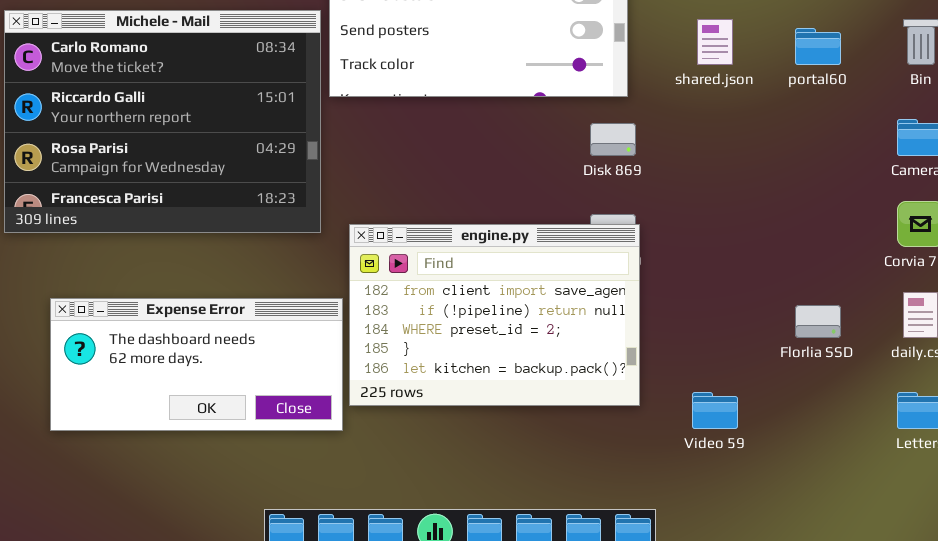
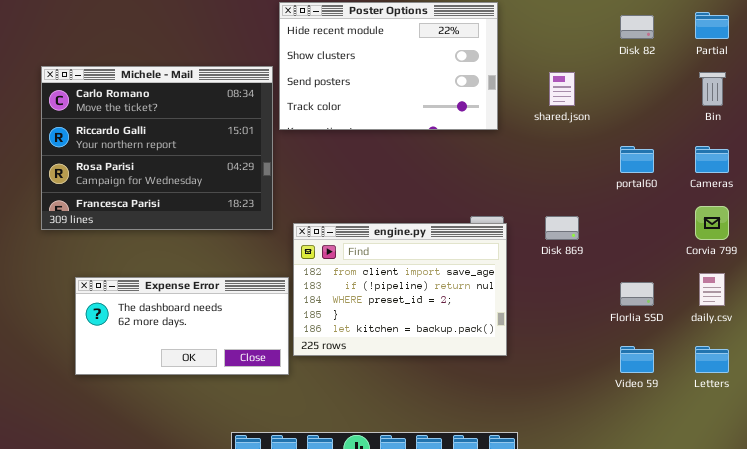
portal60: [795,28,841,65] -> [620,146,654,173], moved
Disk 869: [590,123,636,156] -> [545,216,579,240], moved
Video 59: [692,392,738,429] -> [620,346,654,373], moved

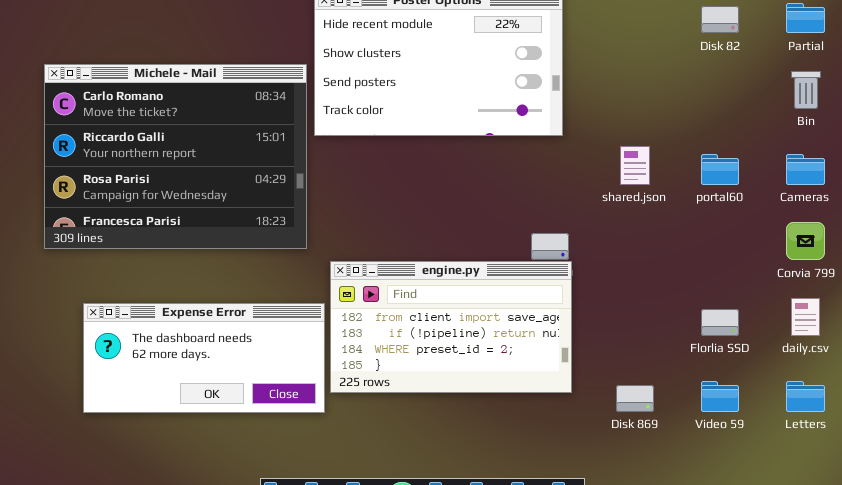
shared.json: [549,72,575,106] -> [620,146,650,185], moved
Disk 869: [545,216,579,240] -> [616,385,654,412], moved
engine.py: [293,223,507,356] -> [330,261,572,393], resized

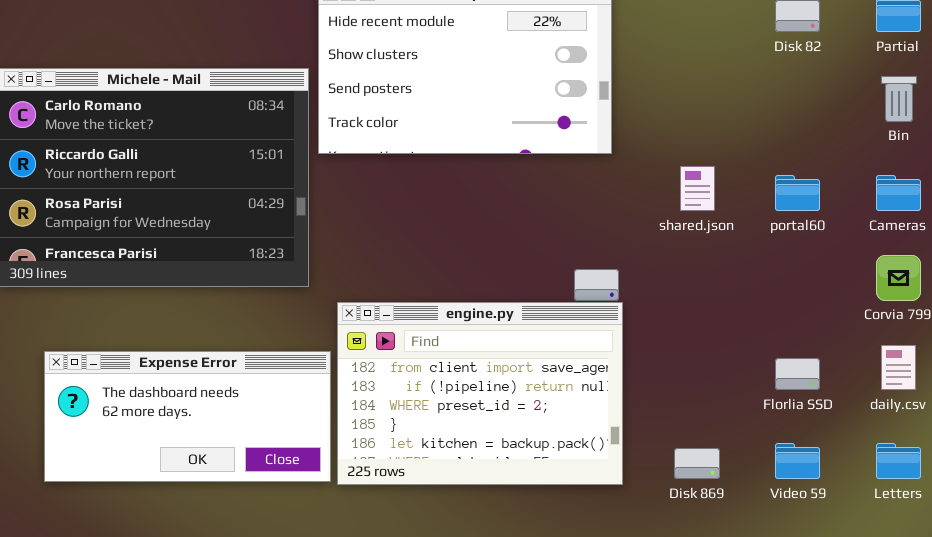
engine.py: [330,261,572,393] -> [337,302,623,485], resized

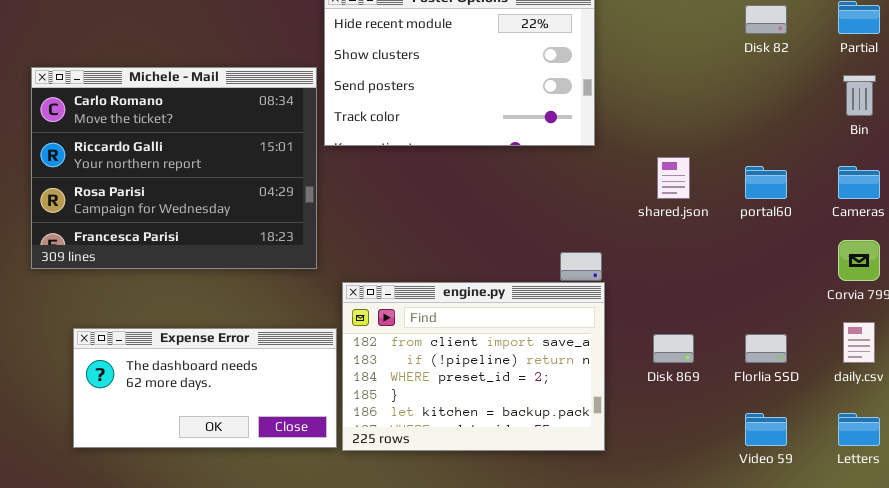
Disk 869: [674,448,720,479] -> [653,334,694,363], moved

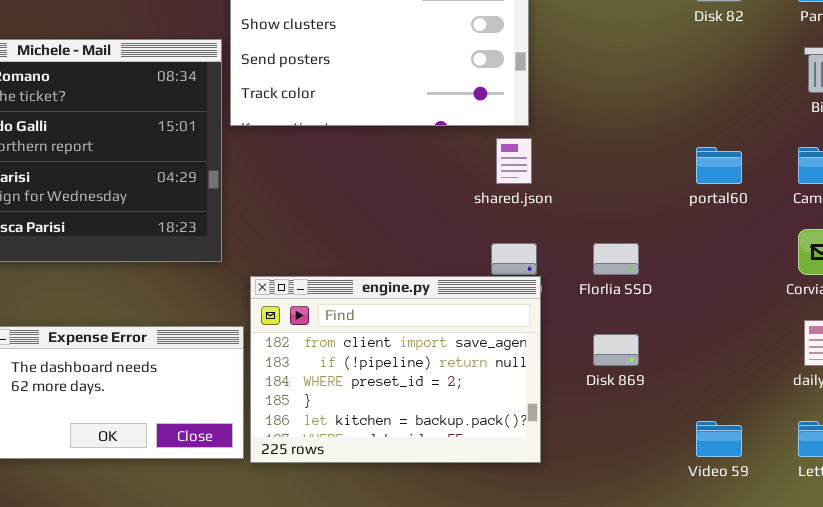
shared.json: [657,157,690,199] -> [496,138,532,184], moved
Florlia SSD: [745,334,787,363] -> [593,243,639,275], moved

